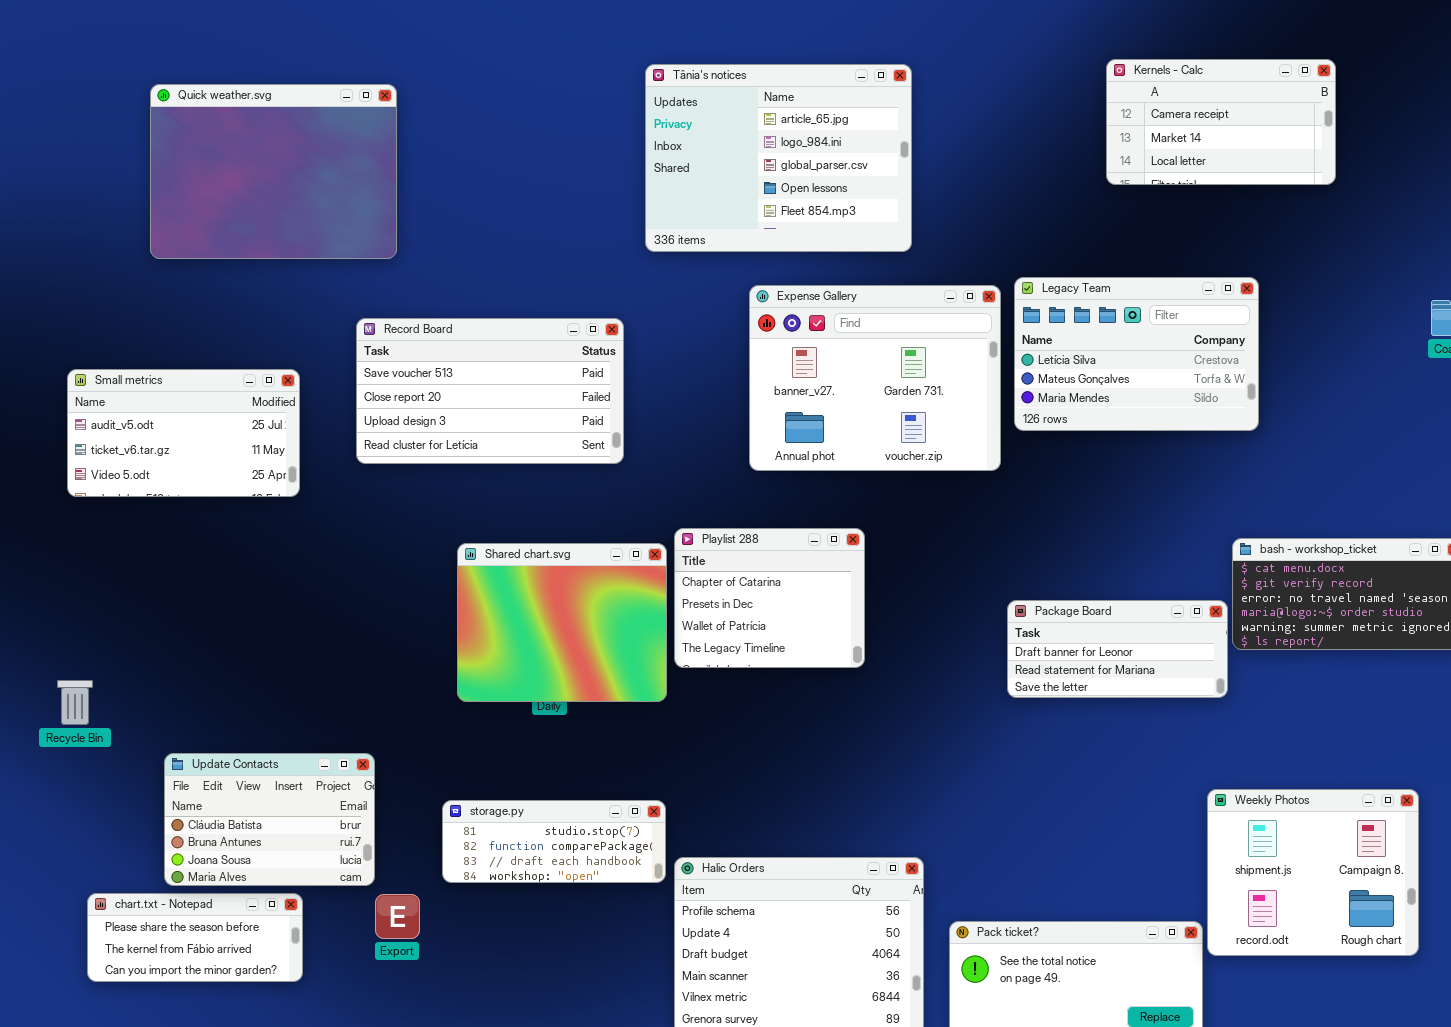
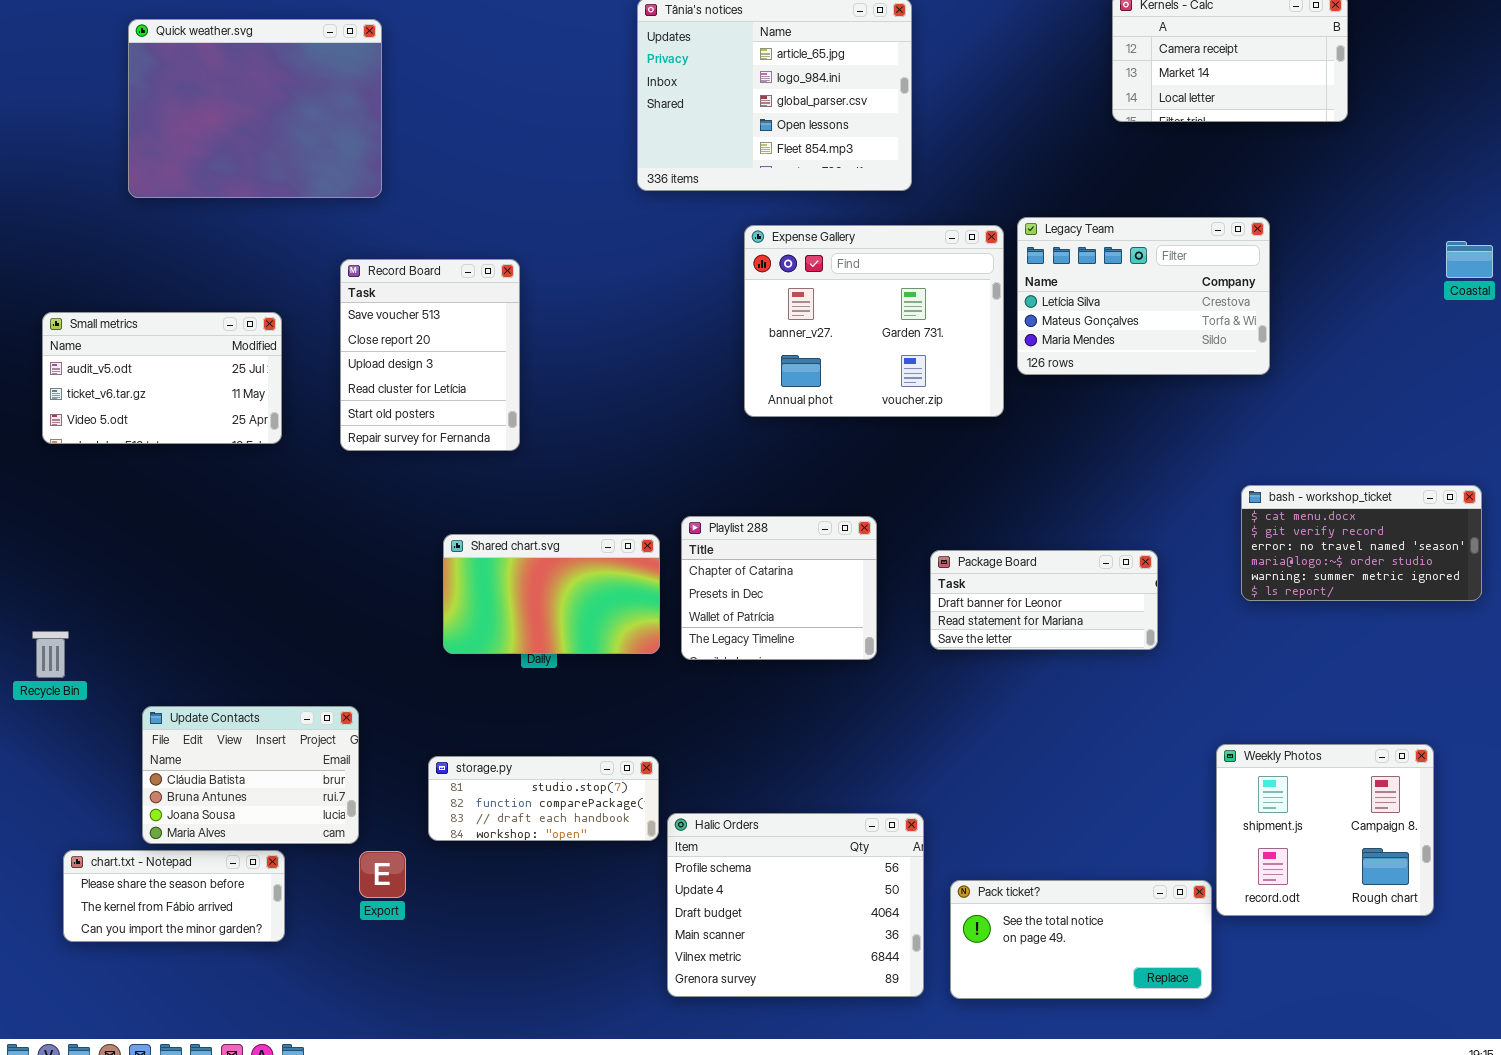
Record Board: [356,318,624,464] -> [340,259,520,451], resized
Playlist 288: [674,528,865,668] -> [681,516,877,660], moved
Shared chart.svg: [457,543,667,702] -> [443,534,660,654], resized
Package Board: [1007,600,1228,698] -> [930,550,1158,650], moved

